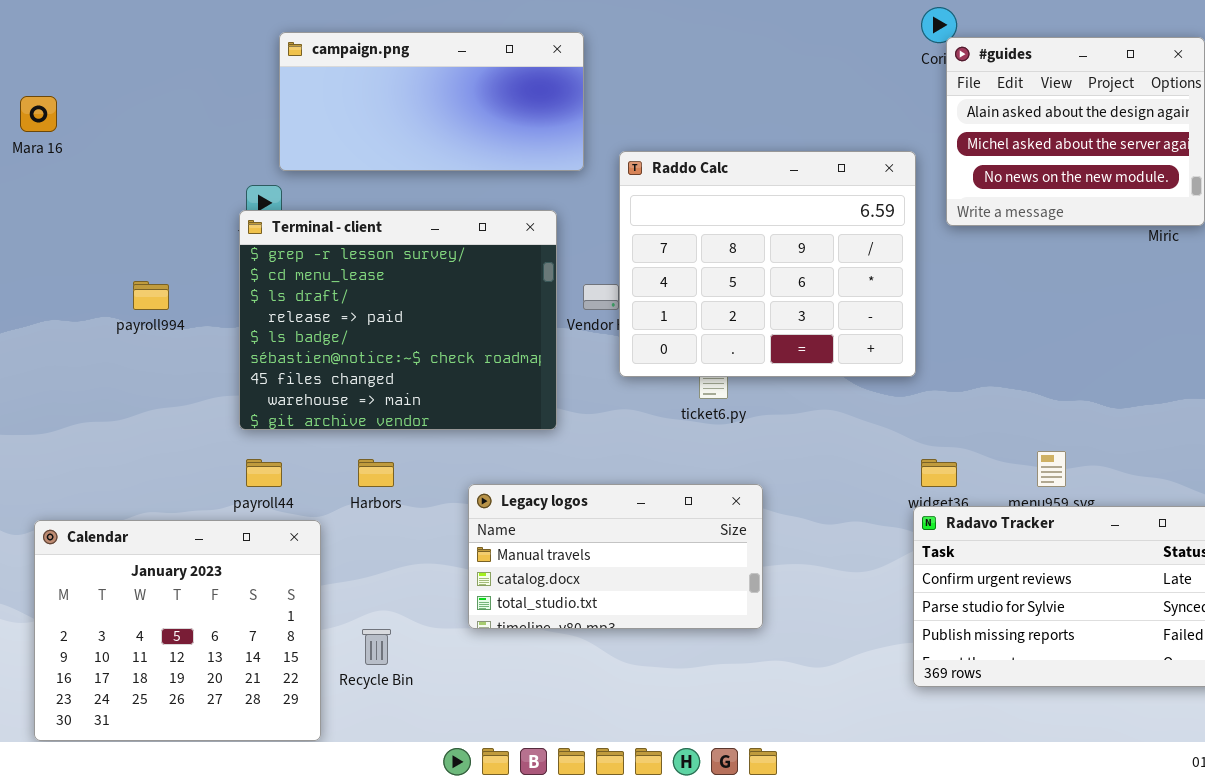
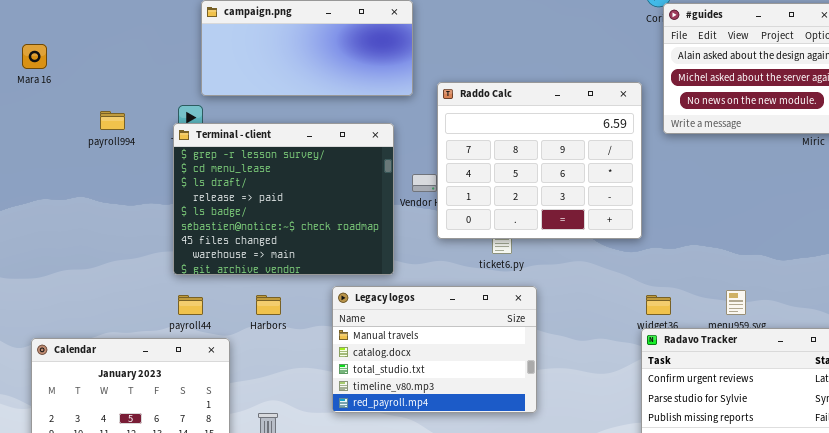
payroll994: [133,281,169,310] -> [100,111,125,130], moved
Legacy logos: [468,484,763,629] -> [332,286,537,413], resized

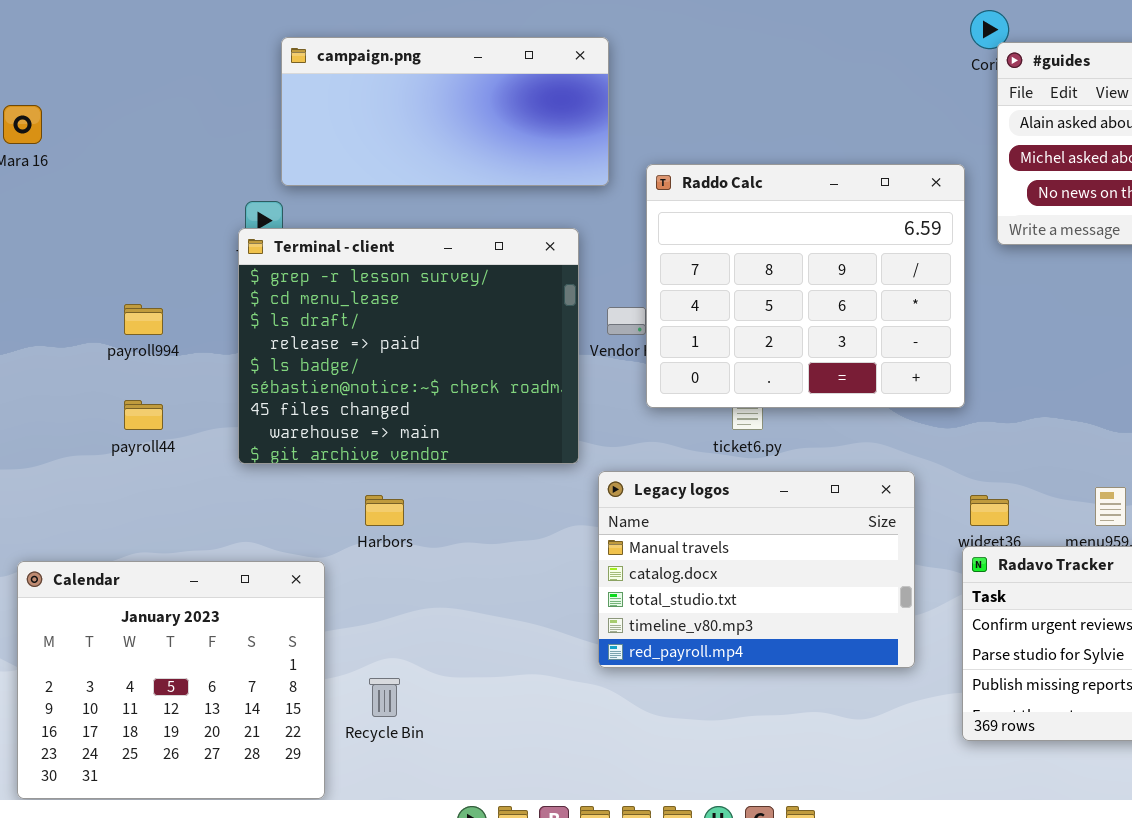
payroll994: [100,111,125,130] -> [124,304,163,335], moved
Legacy logos: [332,286,537,413] -> [598,471,915,668], moved
payroll44: [178,295,203,315] -> [124,400,163,430], moved

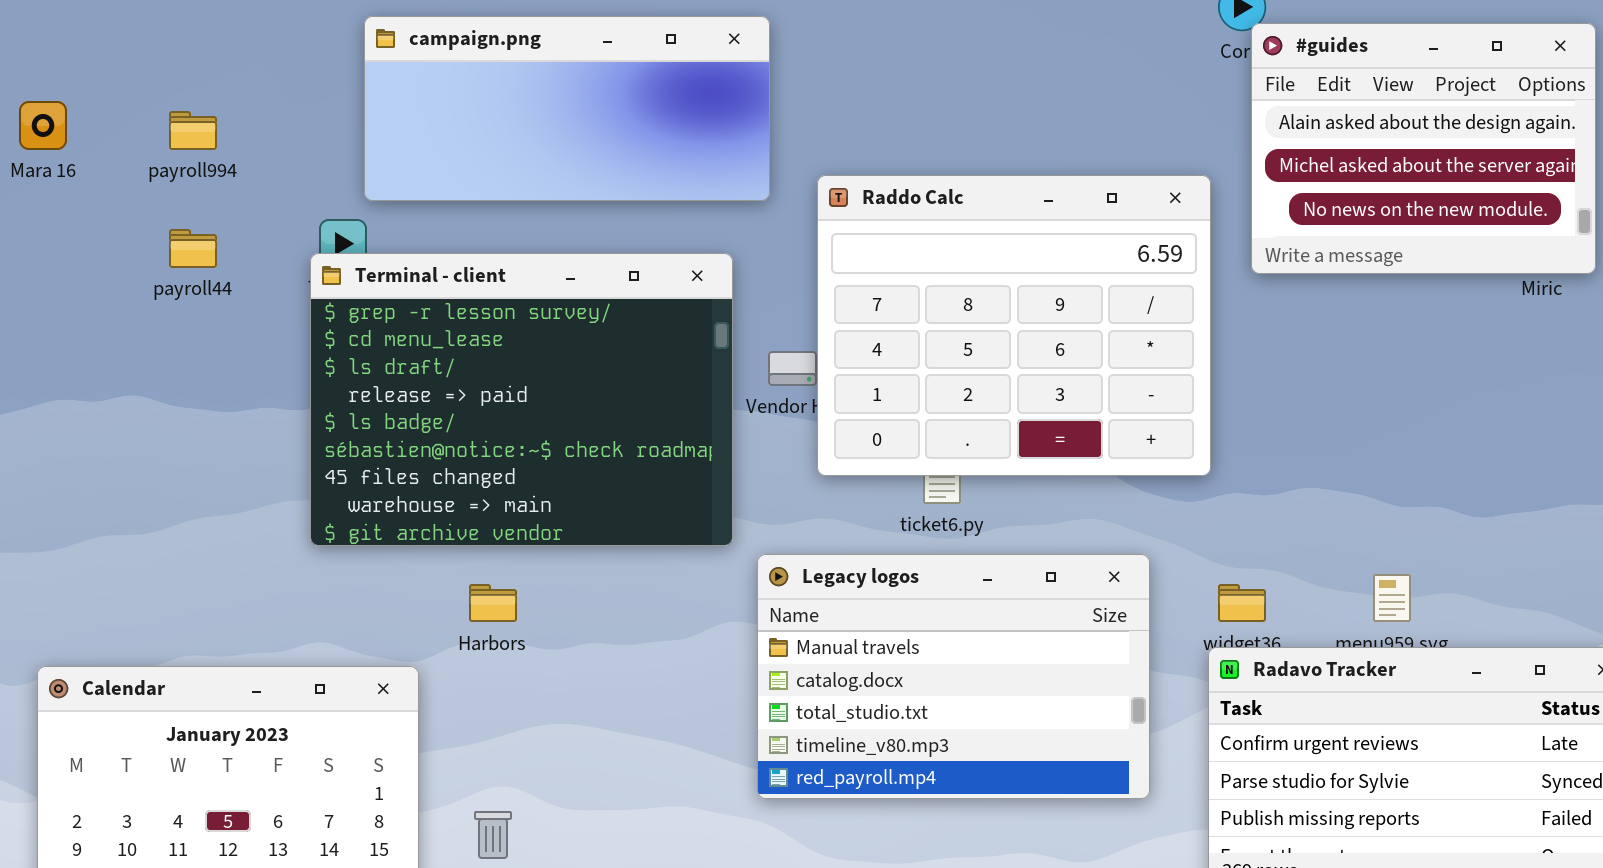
payroll994: [124,304,163,335] -> [169,111,217,150], moved
payroll44: [124,400,163,430] -> [169,229,217,268], moved

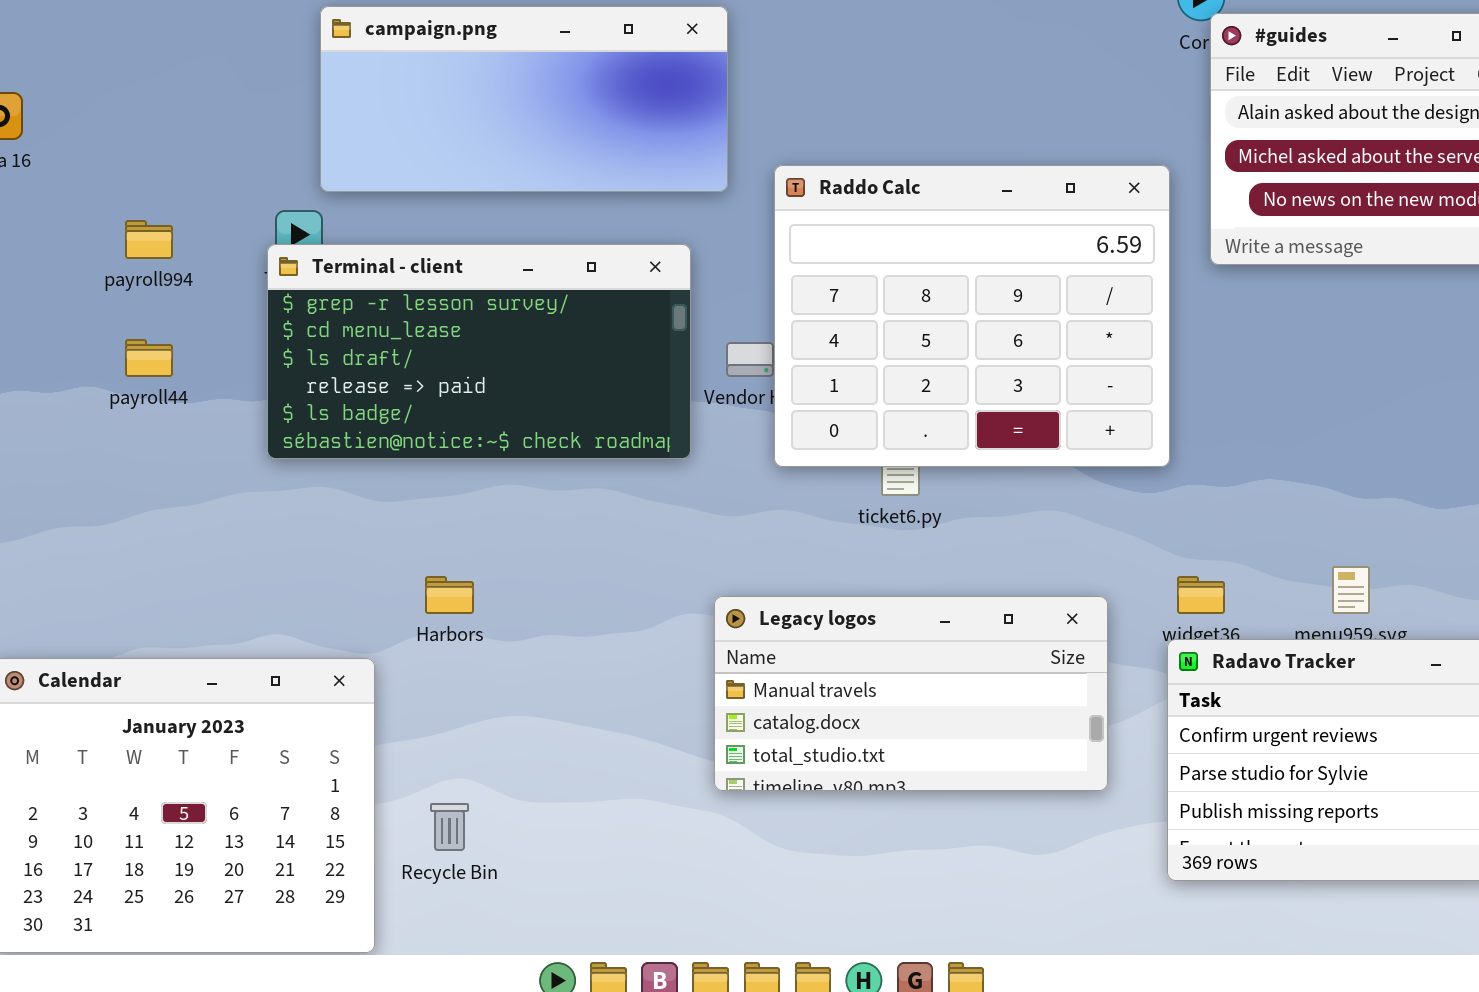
payroll994: [169,111,217,150] -> [125,220,173,259], moved
payroll44: [169,229,217,268] -> [125,339,173,377], moved
Terminal - client: [310,253,733,546] -> [267,244,691,459], resized
Legacy logos: [757,554,1150,799] -> [714,596,1108,791], resized

